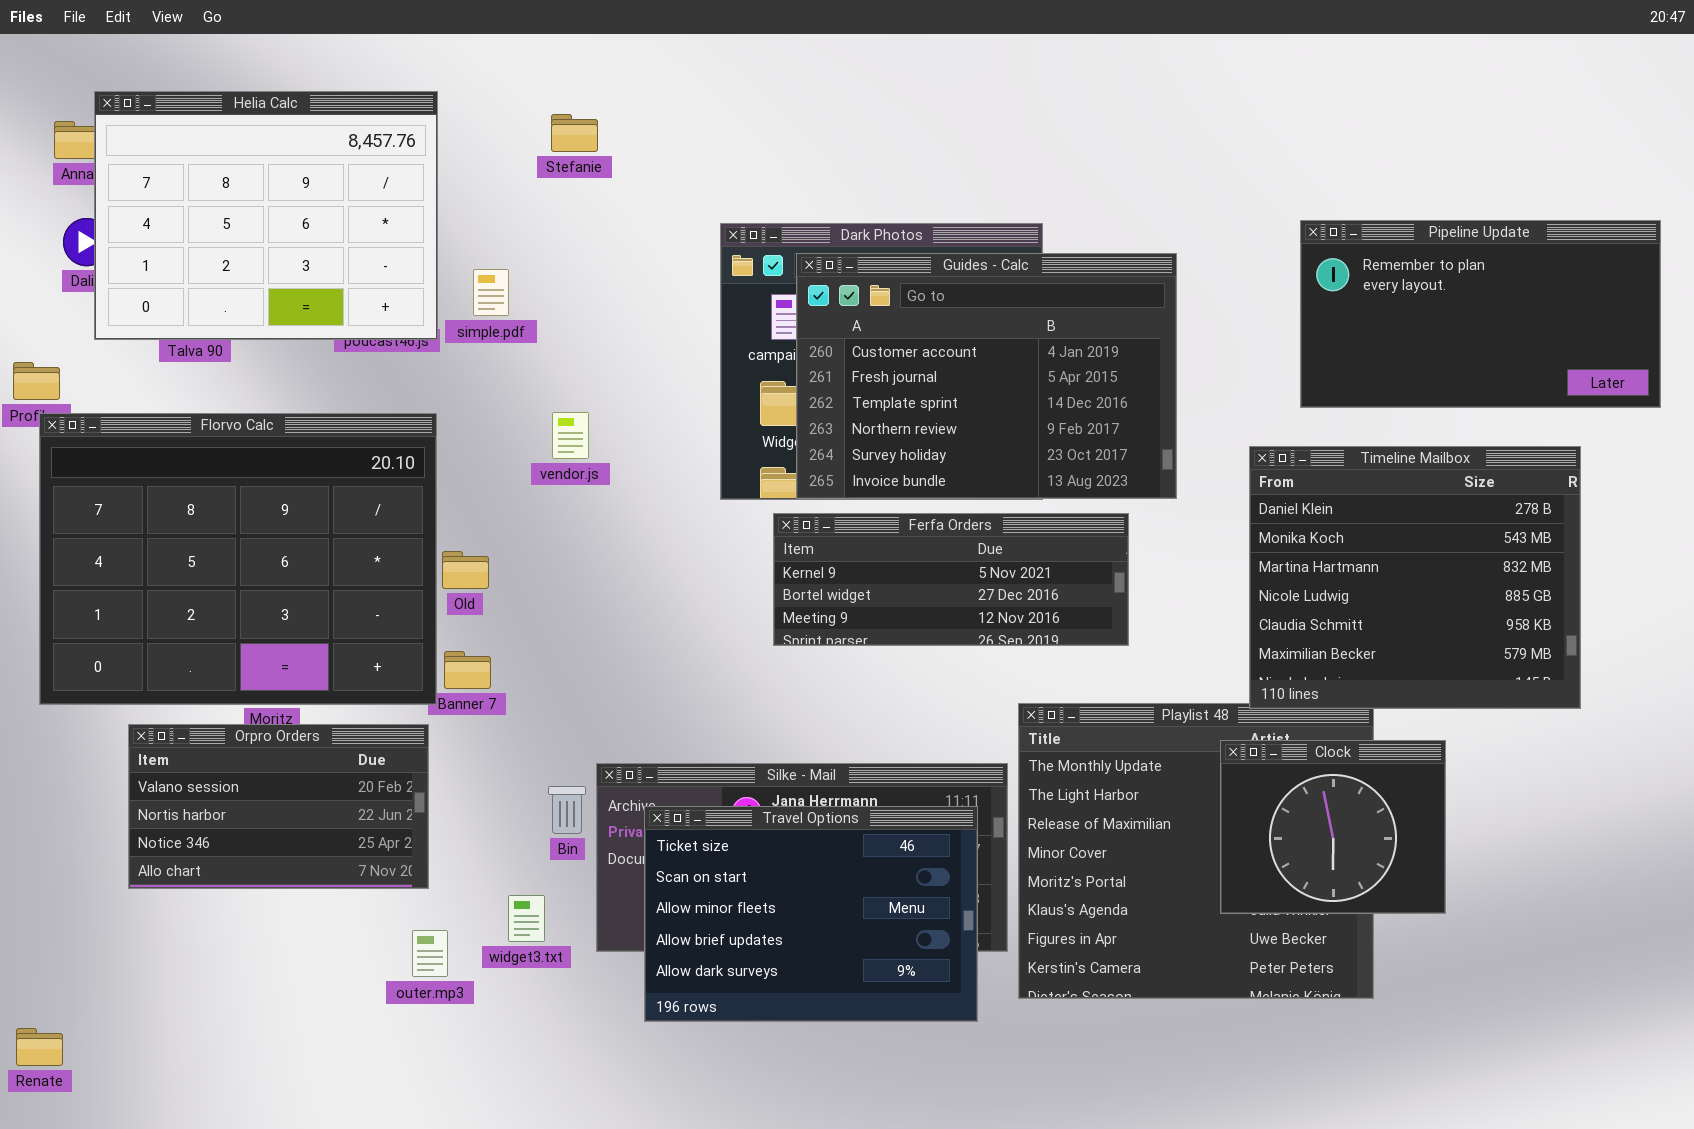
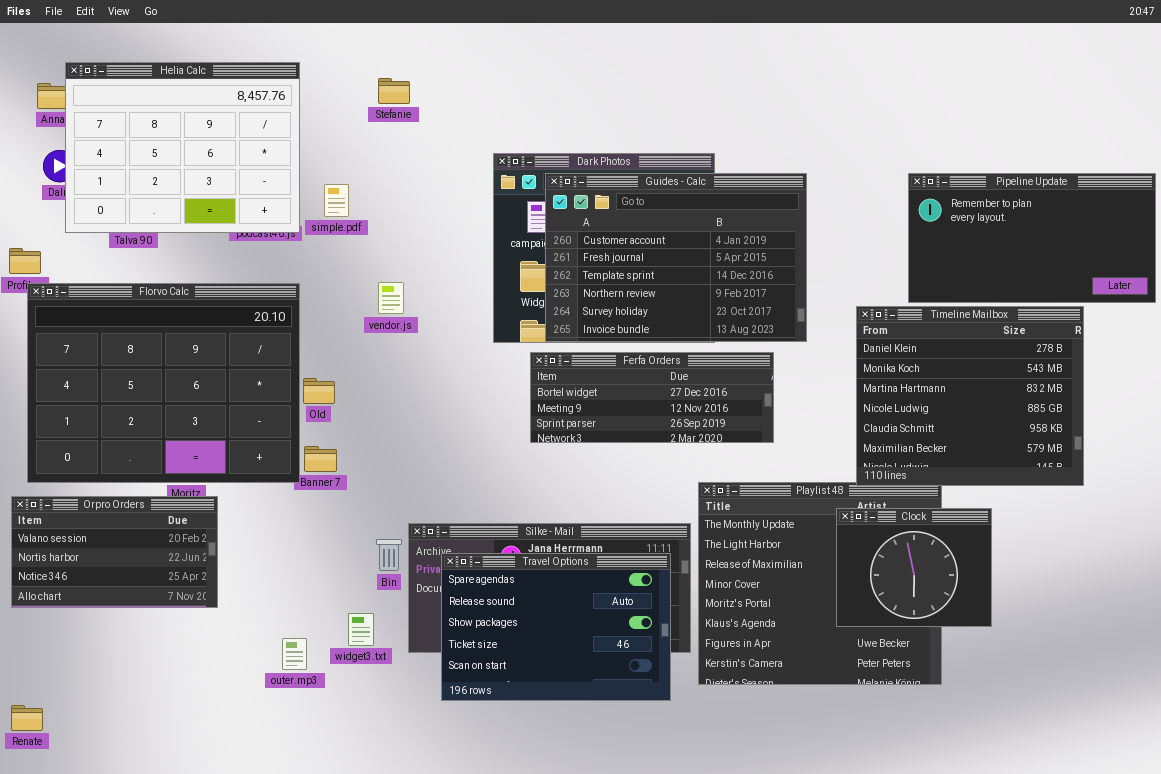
Pipeline Update: [1300,220,1661,408] -> [908,173,1156,303], moved
Ferfa Orders: [773,513,1129,646] -> [530,352,774,443], scrolled down 1 row
Orpro Orders: [128,724,429,889] -> [11,496,218,608], moved
Travel Options: [644,806,978,1022] -> [441,553,671,701], scrolled up 3 rows

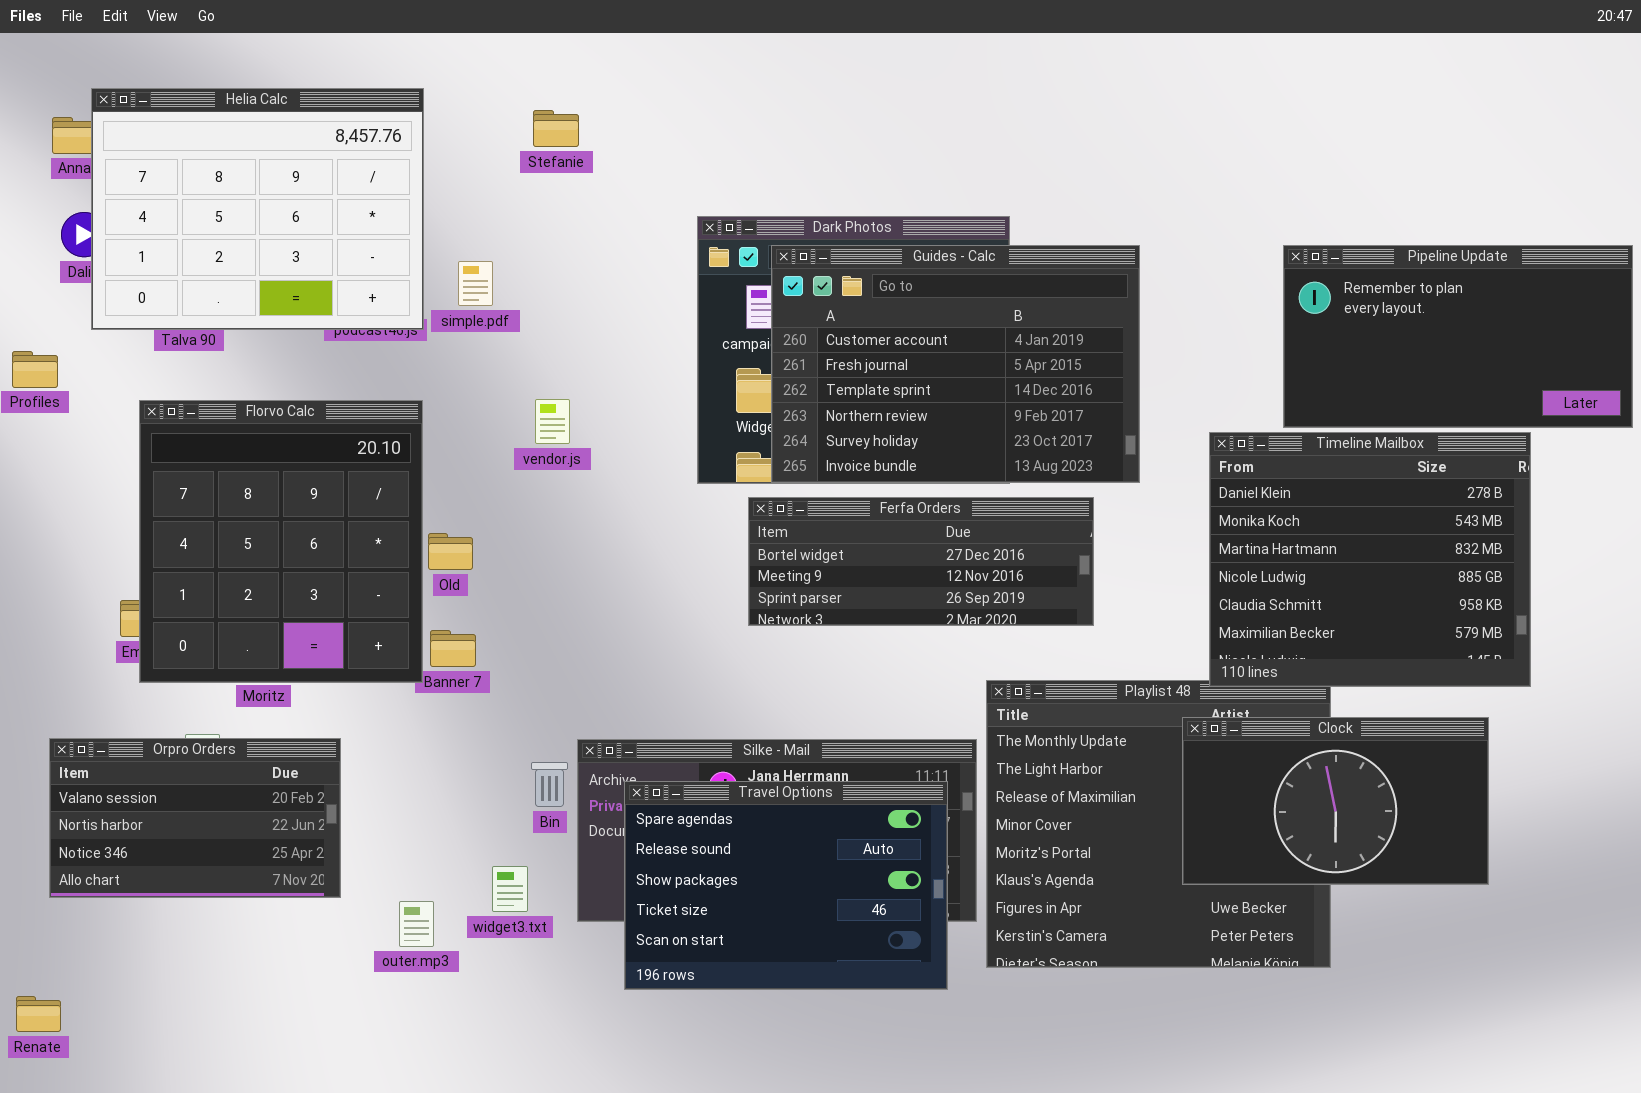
Florvo Calc: [27,283,300,483] -> [139,400,423,683], resized
Orpro Orders: [11,496,218,608] -> [49,738,341,898], moved
Clock: [836,508,992,627] -> [1182,717,1489,885], resized

